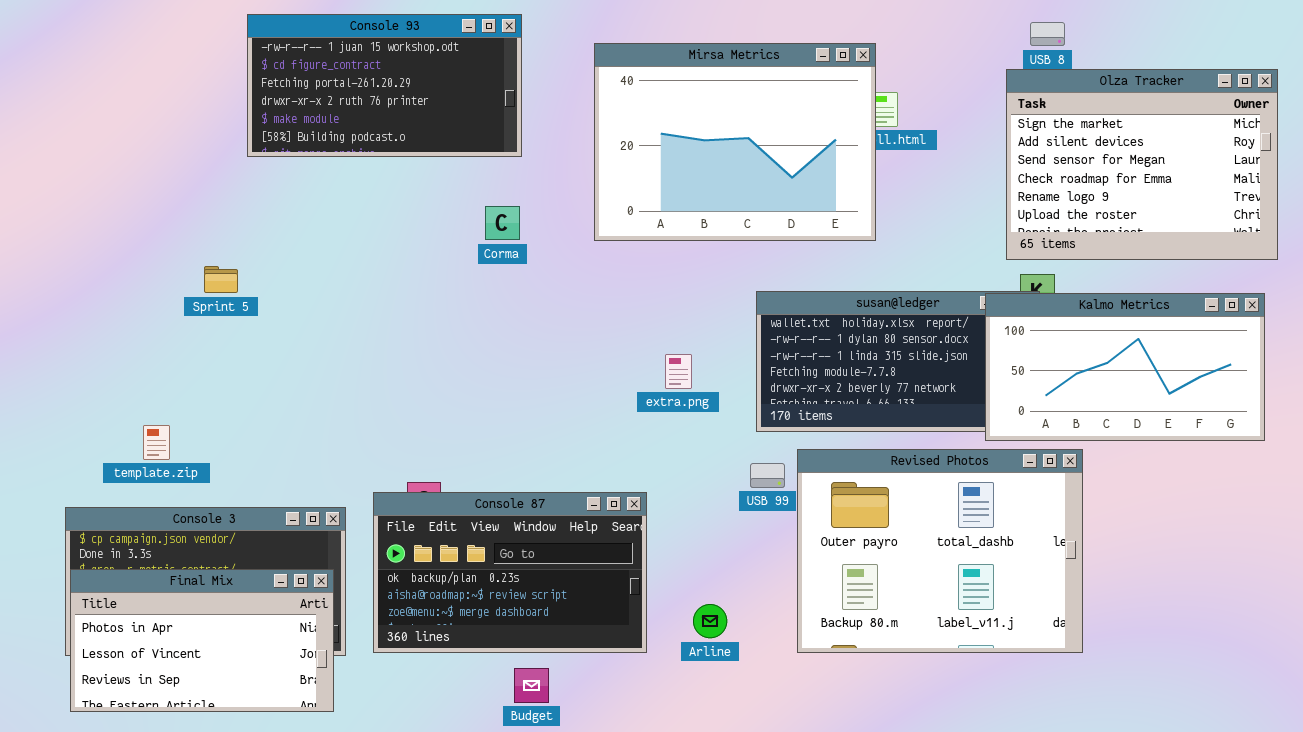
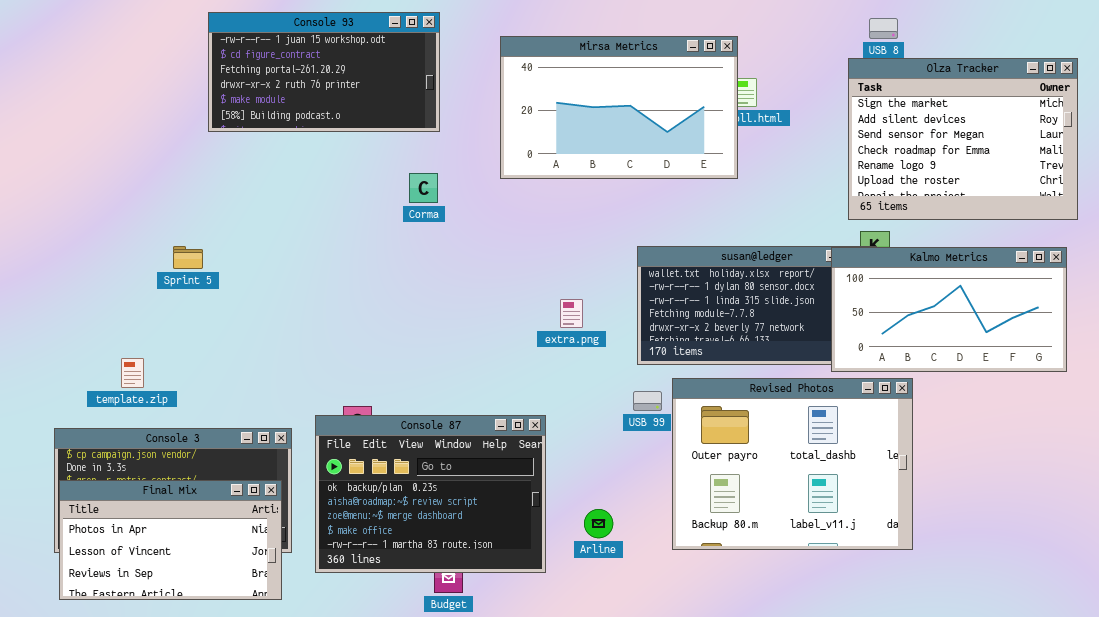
Mirsa Metrics: [594,43,876,241] -> [500,36,738,179], resized
Sprint 5: [204,266,238,293] -> [173,246,203,269], moved
Console 87: [373,492,647,653] -> [315,415,546,573], resized

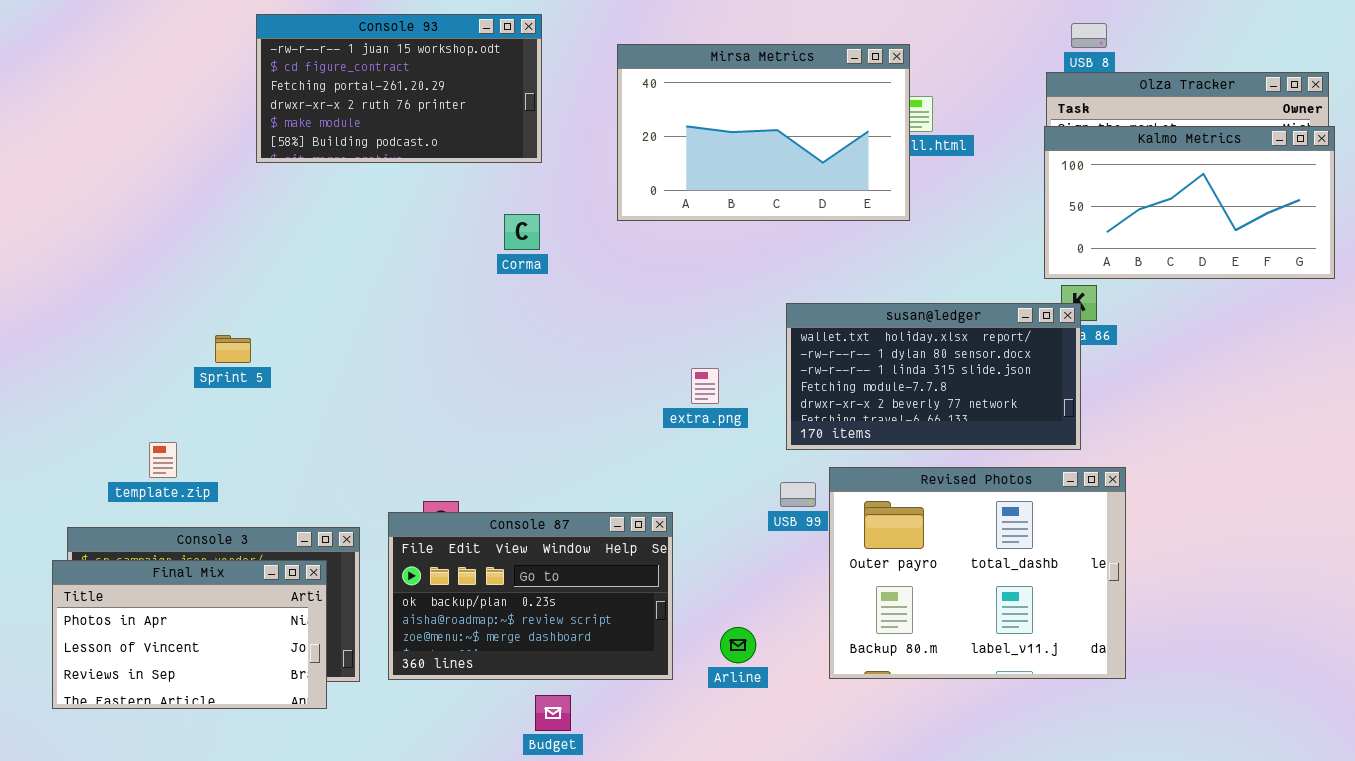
Sprint 5: [173,246,203,269] -> [215,335,251,363], moved
Kalmo Metrics: [831,247,1067,372] -> [1044,126,1335,279], moved
Console 87: [315,415,546,573] -> [388,512,673,680], resized
Final Mix: [59,480,282,600] -> [52,560,327,709], moved

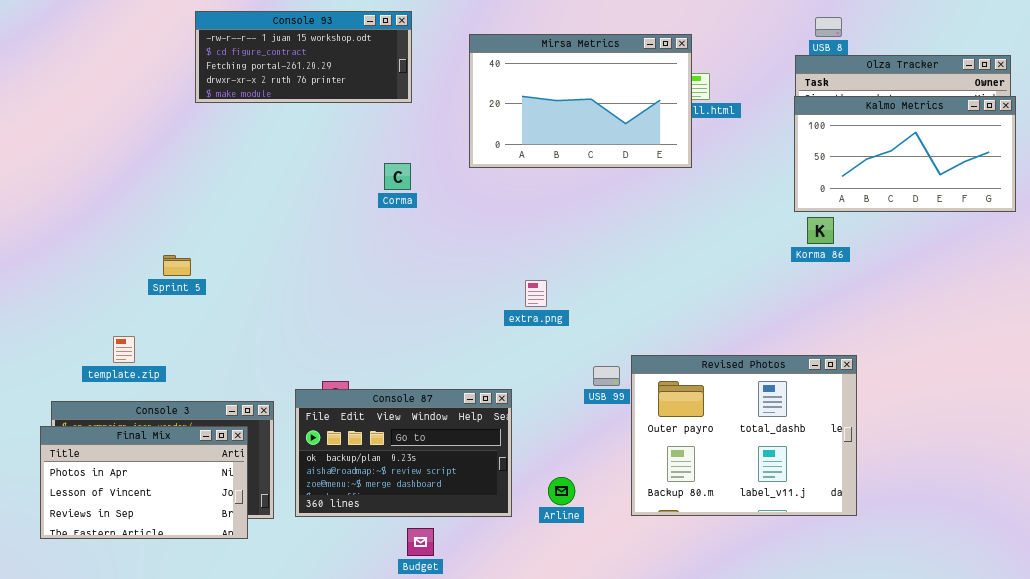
Console 93: [256,14,542,163] -> [195,11,412,103], resized
susan@ledger: [786,303,1081,450] -> none, closed

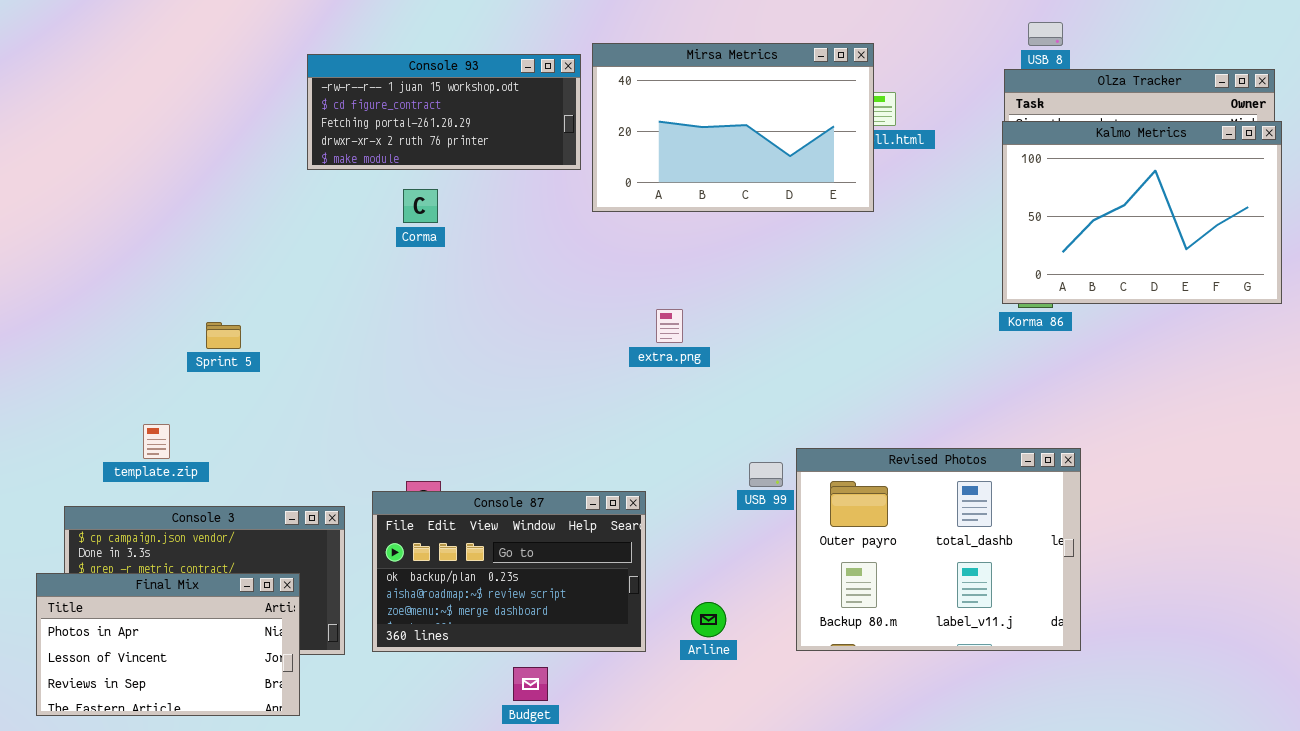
Console 93: [195,11,412,103] -> [307,54,581,170], moved
Kalmo Metrics: [794,96,1016,212] -> [1002,121,1282,304], resized
Corma: [384,163,411,190] -> [403,189,438,223], moved
extra.png: [525,280,547,307] -> [656,309,683,343], moved
Final Mix: [40,426,248,539] -> [36,573,300,716], moved

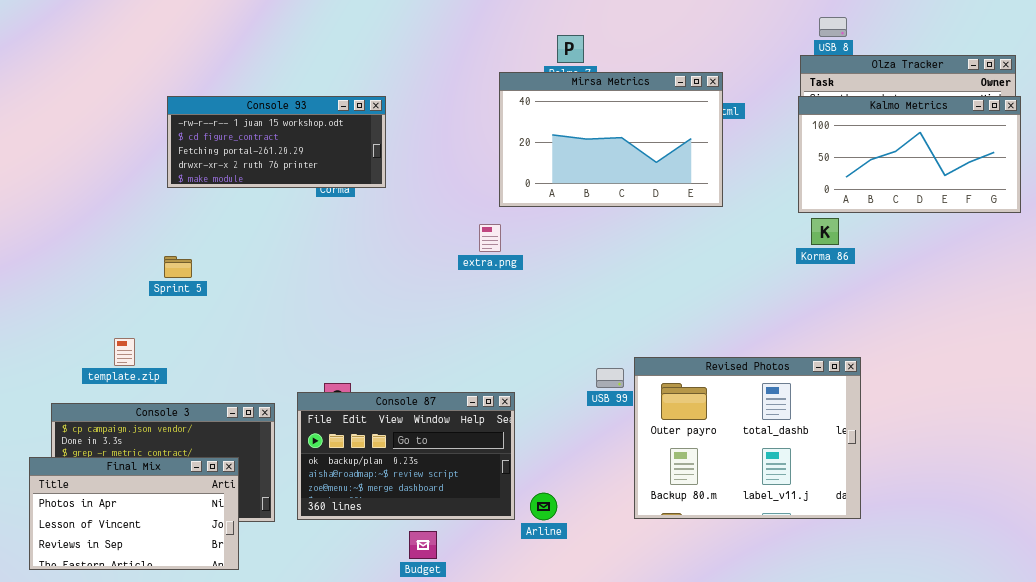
Mirsa Metrics: [592,43,874,212] -> [499,72,723,207], moved
Console 93: [307,54,581,170] -> [167,96,386,188], moved
Kalmo Metrics: [1002,121,1282,304] -> [798,96,1021,213], resized
extra.png: [656,309,683,343] -> [479,224,501,252], moved
Arline: [691,602,726,637] -> [530,493,557,520], moved

